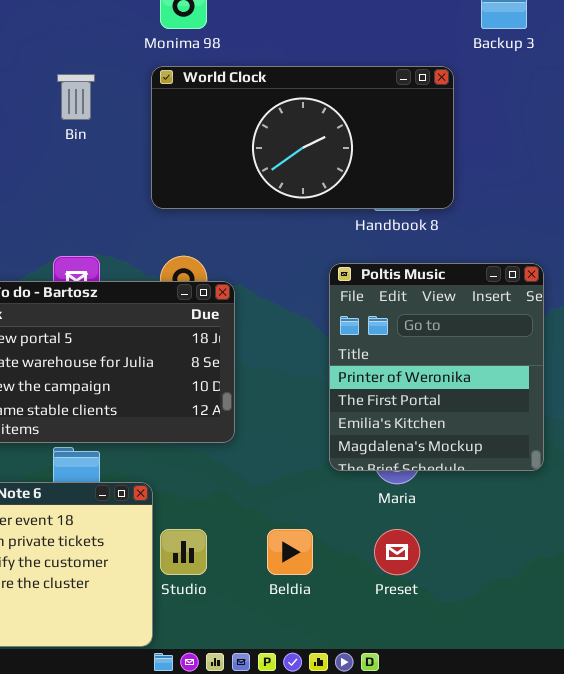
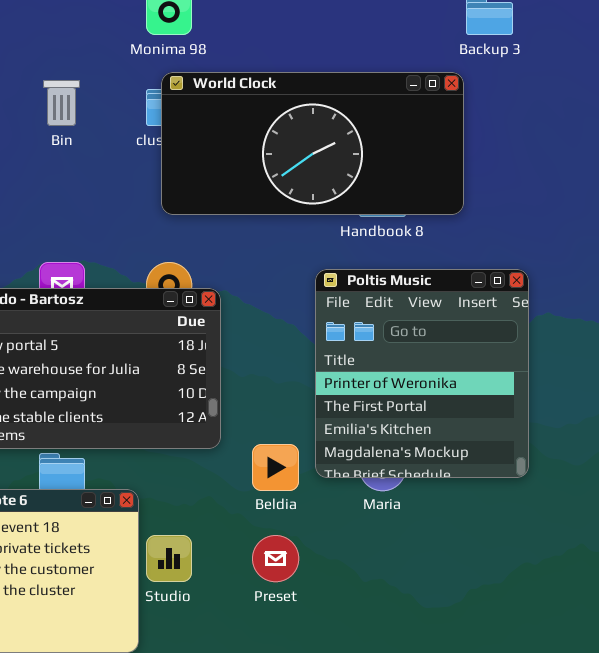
World Clock: [151,66,454,209] -> [161,72,464,215], moved
Beldia: [267,529,313,575] -> [252,444,299,491], moved
Preset: [374,529,420,575] -> [252,535,299,582], moved

